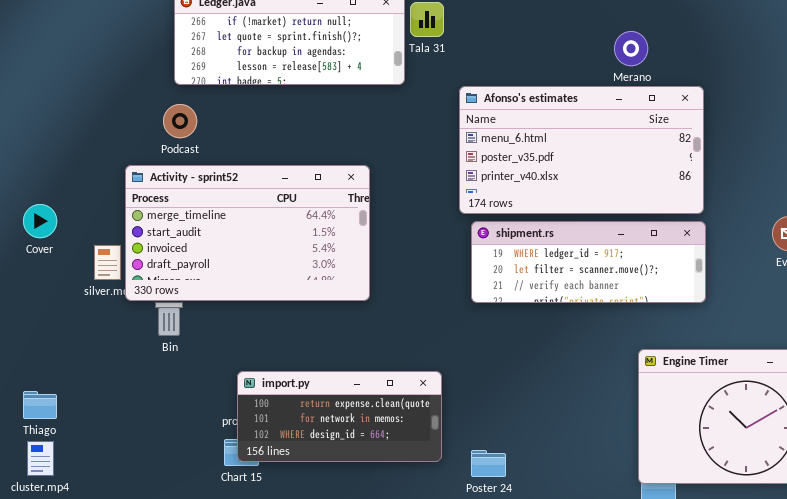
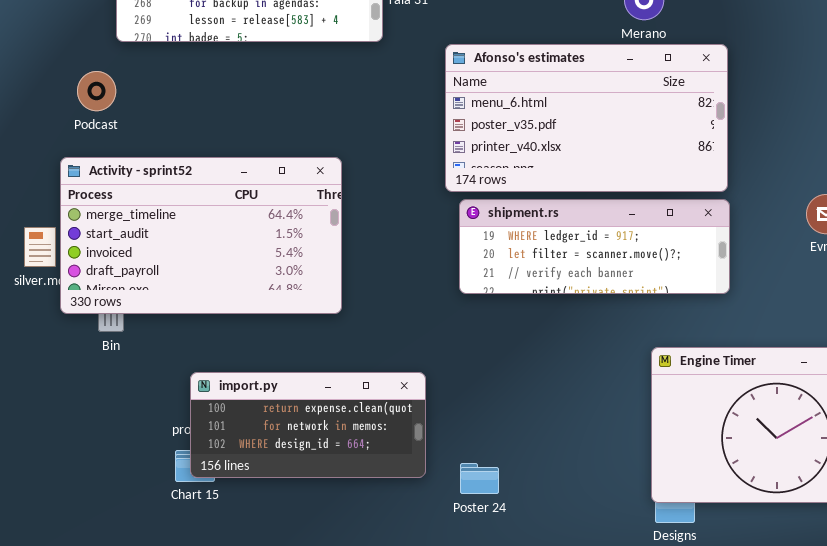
Podcast: [163,104,197,138] -> [77,71,116,111], moved
Activity - sprint52: [125,165,370,301] -> [60,157,342,314], moved

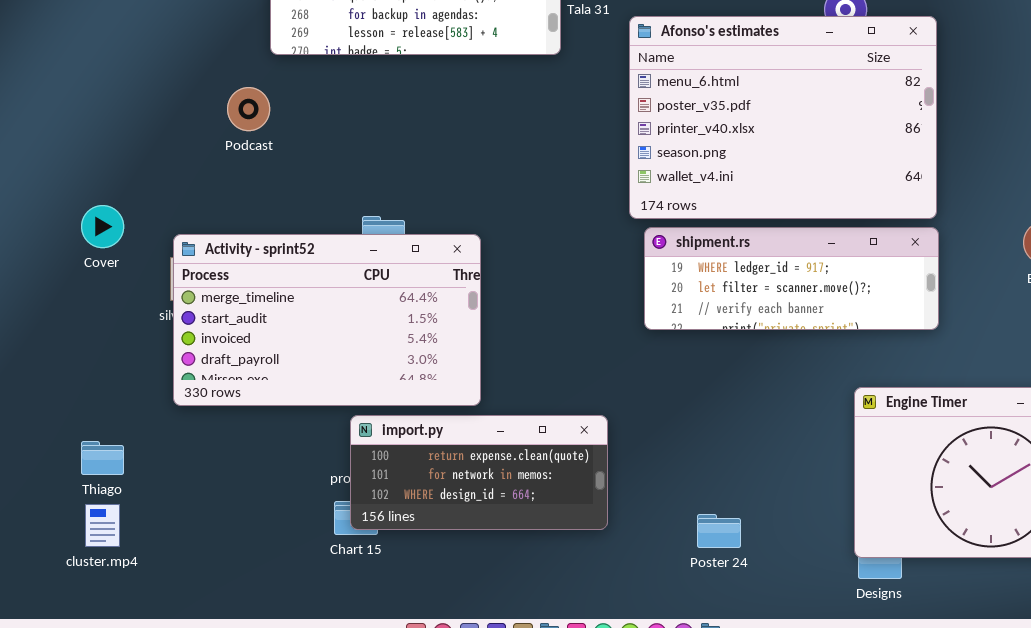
Afonso's estimates: [445,44,728,192] -> [629,16,937,219], resized
Activity - sprint52: [60,157,342,314] -> [173,234,481,406], moved
Poster 24: [460,463,499,494] -> [697,514,741,548], moved

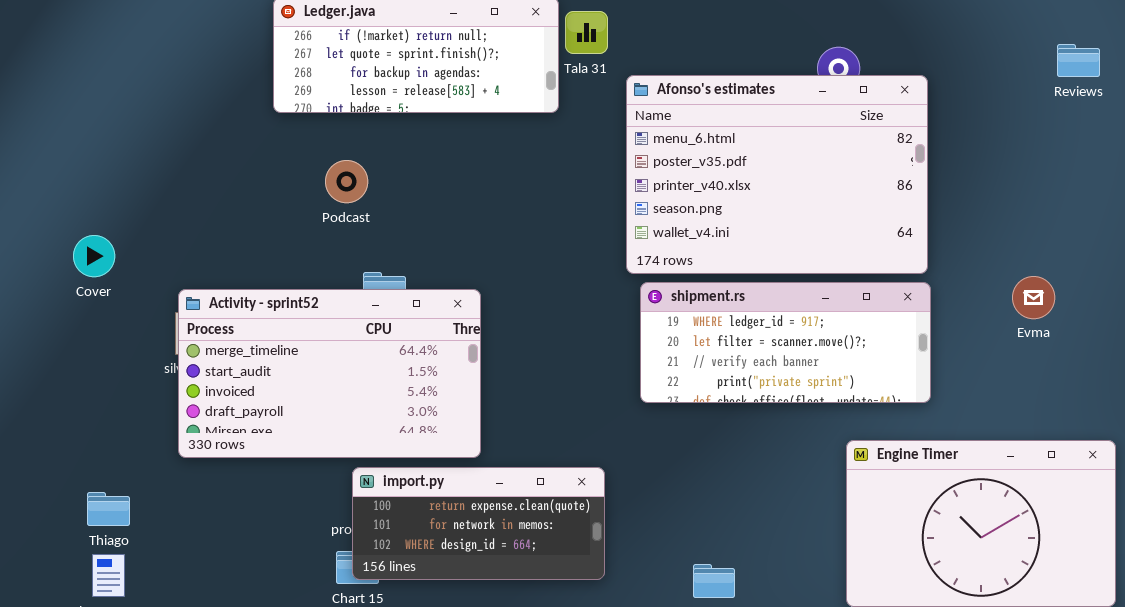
Podcast: [227,87,270,131] -> [325,160,368,203], moved
Cover: [81,205,124,248] -> [73,235,115,277], moved
shipment.rs: [644,227,939,330] -> [640,282,931,403], resized

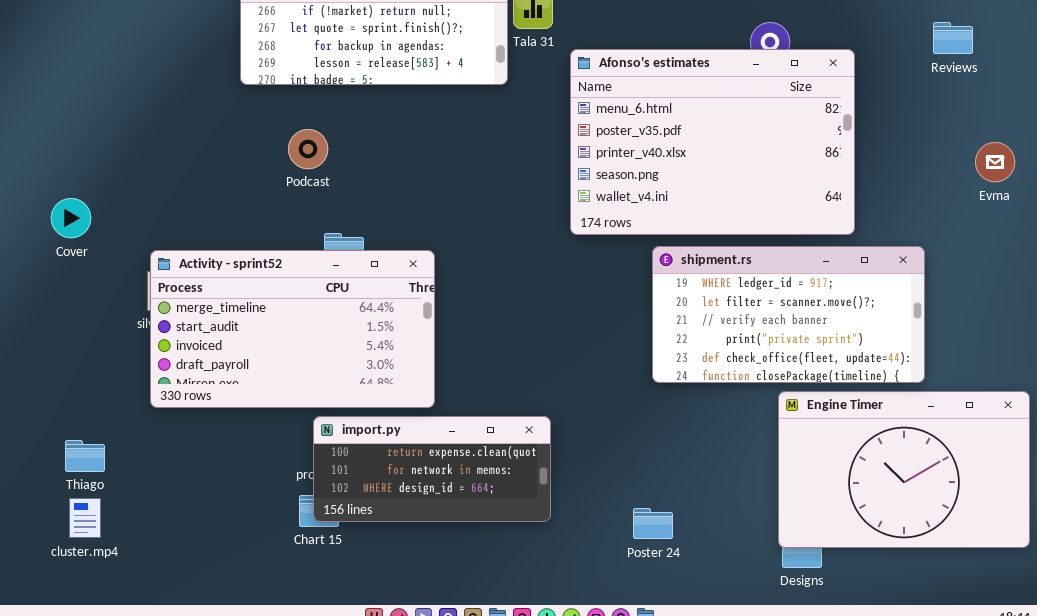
Reviews: [1057,44,1100,77] -> [933,22,973,54], moved
Evma: [1012,276,1055,319] -> [975,142,1015,182], moved
shipment.rs: [640,282,931,403] -> [652,246,925,383], moved, resized

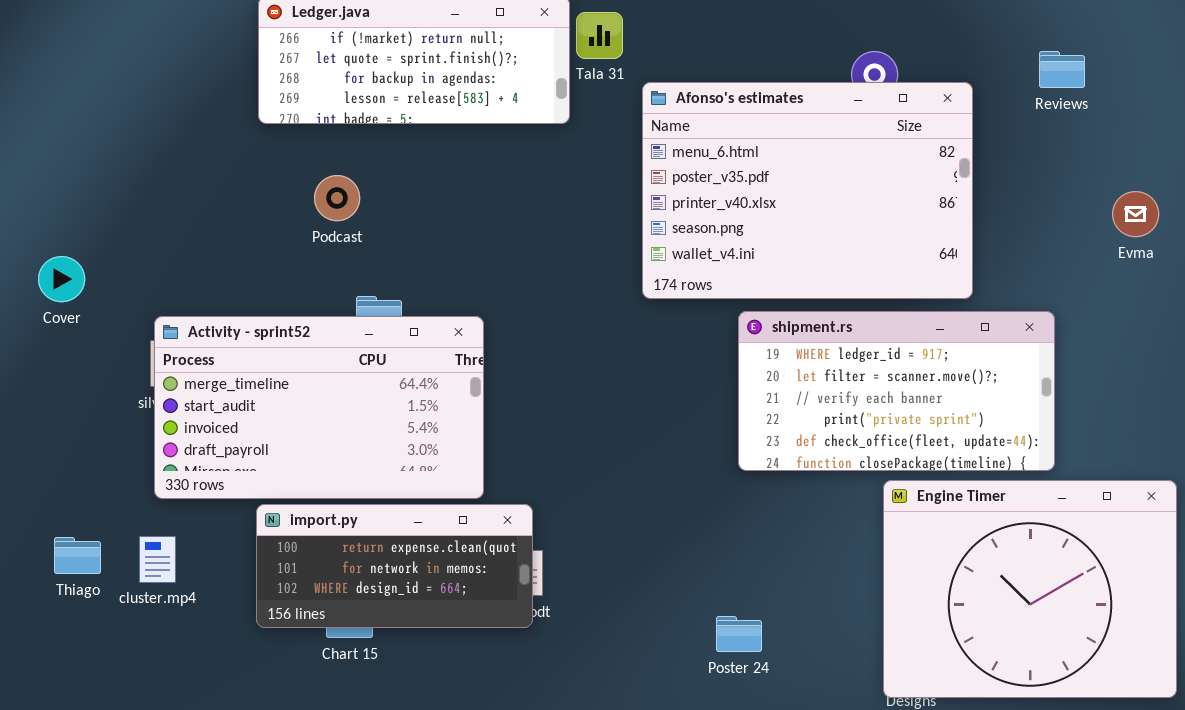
Reviews: [933,22,973,54] -> [1039,51,1085,88], moved
Engine Timer: [778,391,1030,548] -> [883,480,1177,698], resized
import.py: [313,416,551,522] -> [256,504,533,628], moved
cluster.mp4: [69,498,101,538] -> [139,536,176,583], moved

